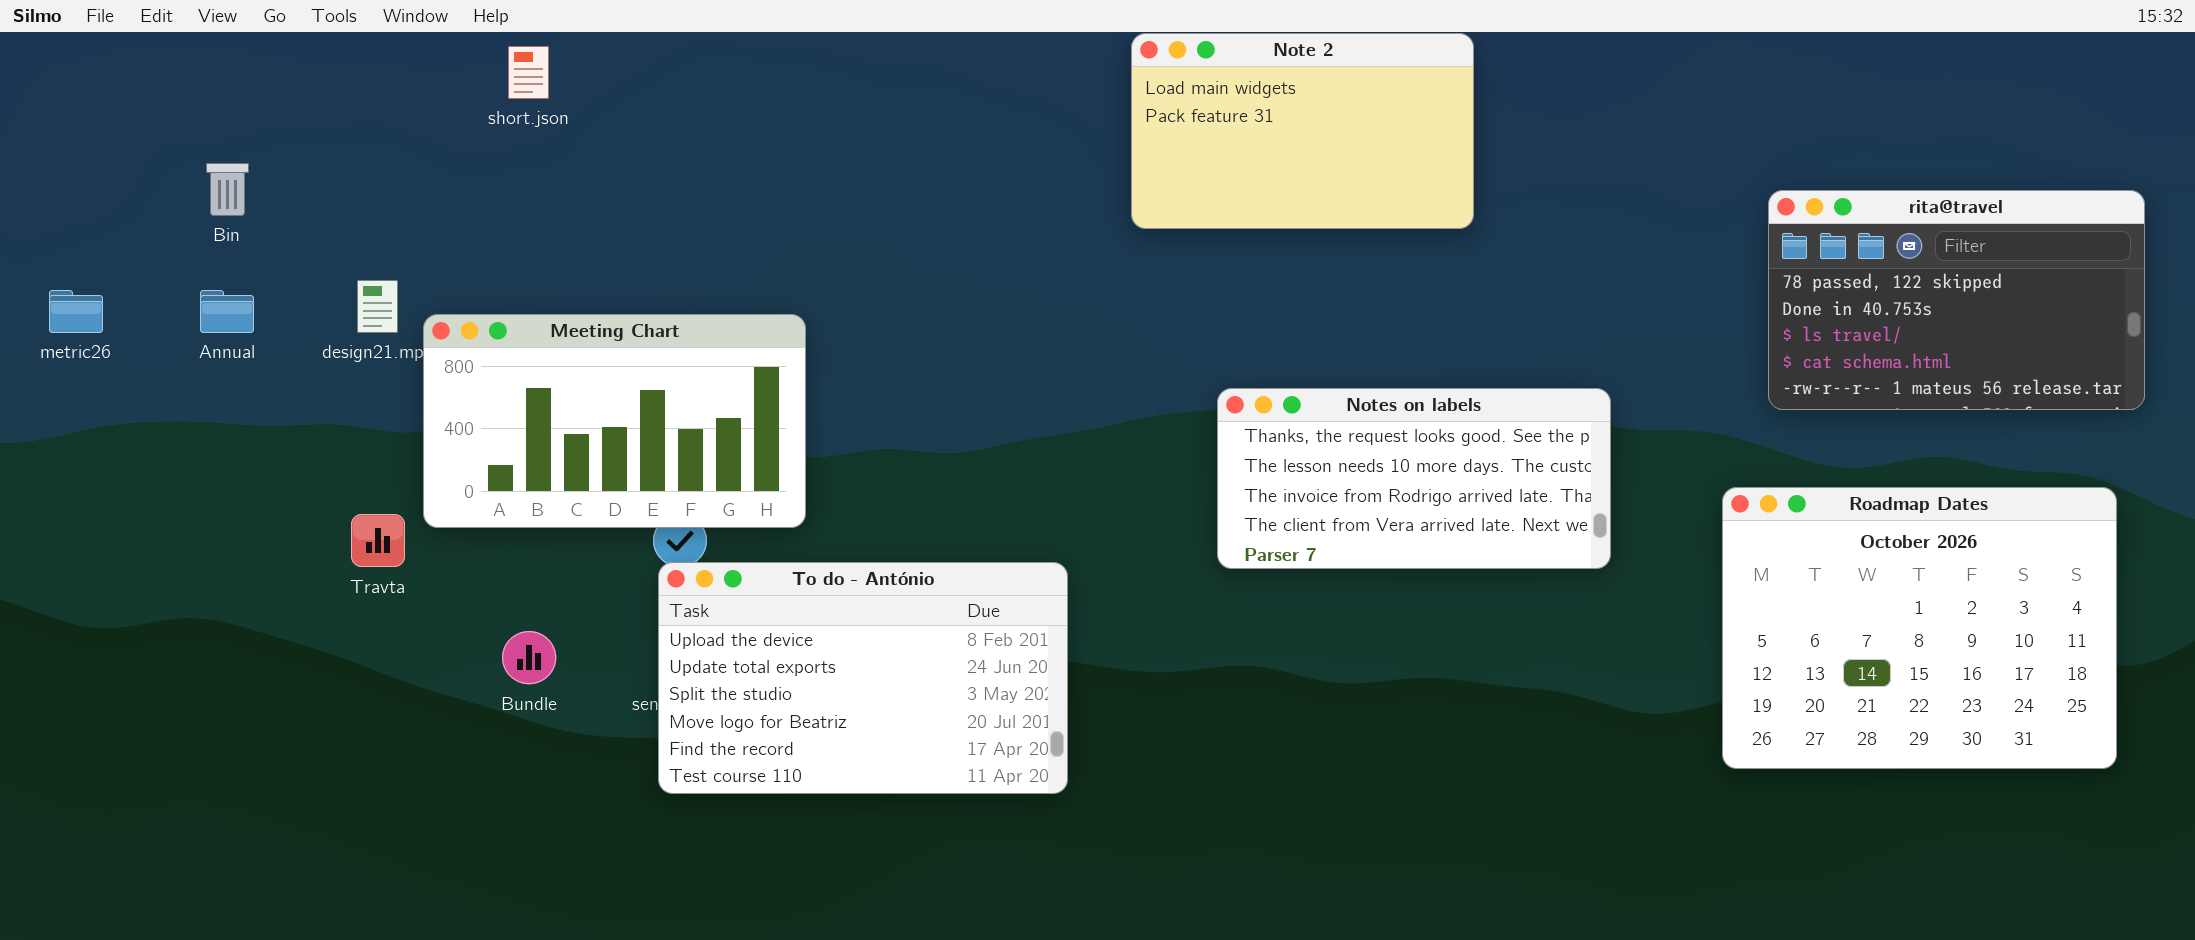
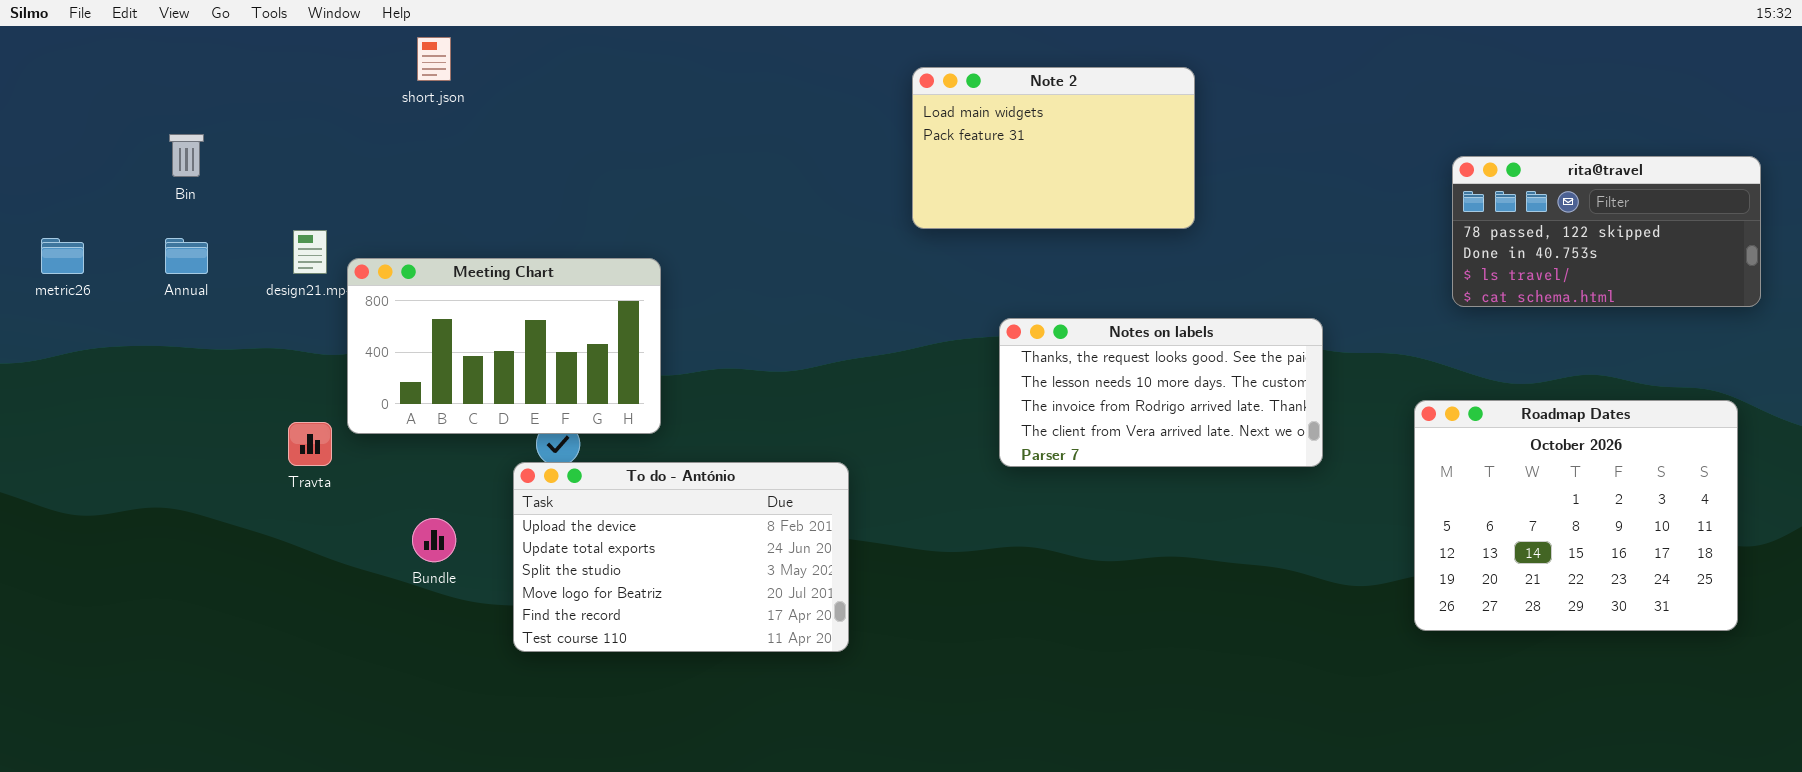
Note 2: [1131,33,1474,229] -> [912,67,1195,229], moved
rita@travel: [1768,190,2145,410] -> [1452,156,1761,307], resized
To do - António: [658,562,1068,794] -> [513,462,849,652], moved

